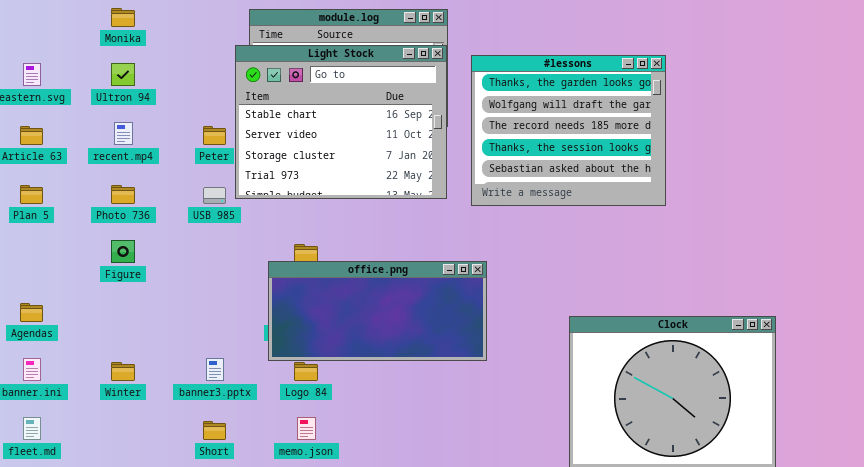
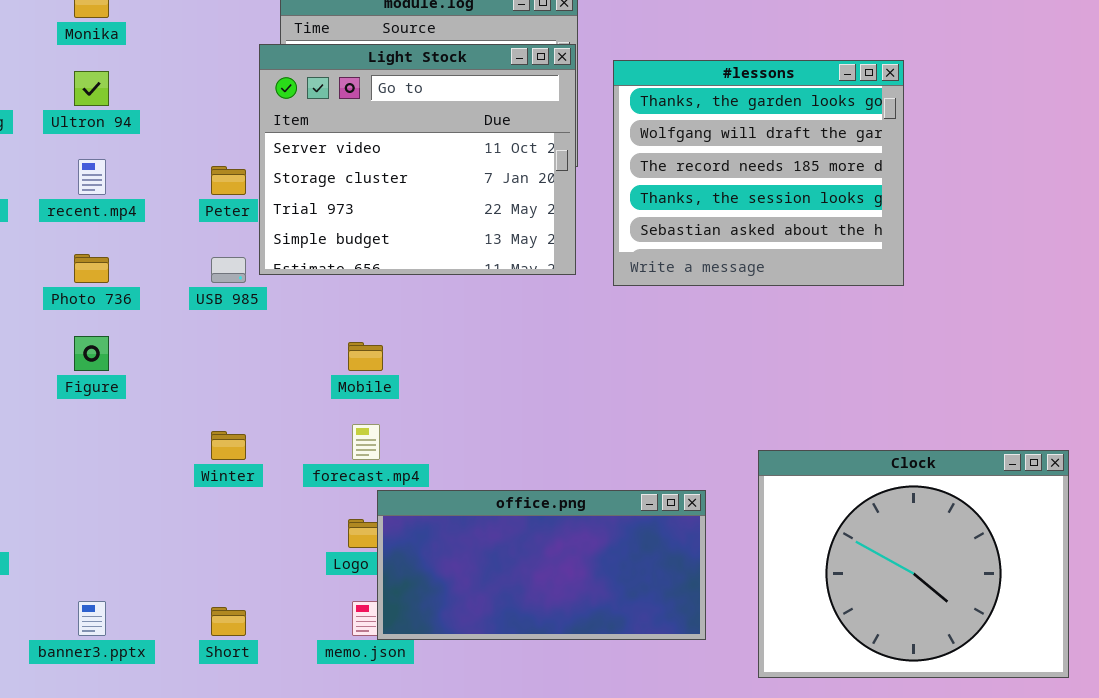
Light Stock: [235,45,447,199] -> [259,44,576,275], scrolled down 1 row
office.png: [268,261,487,361] -> [377,490,706,640], moved
banner3.pptx: [206,358,224,381] -> [78,601,106,636], moved
Winter: [111,362,135,381] -> [211,431,246,460], moved

